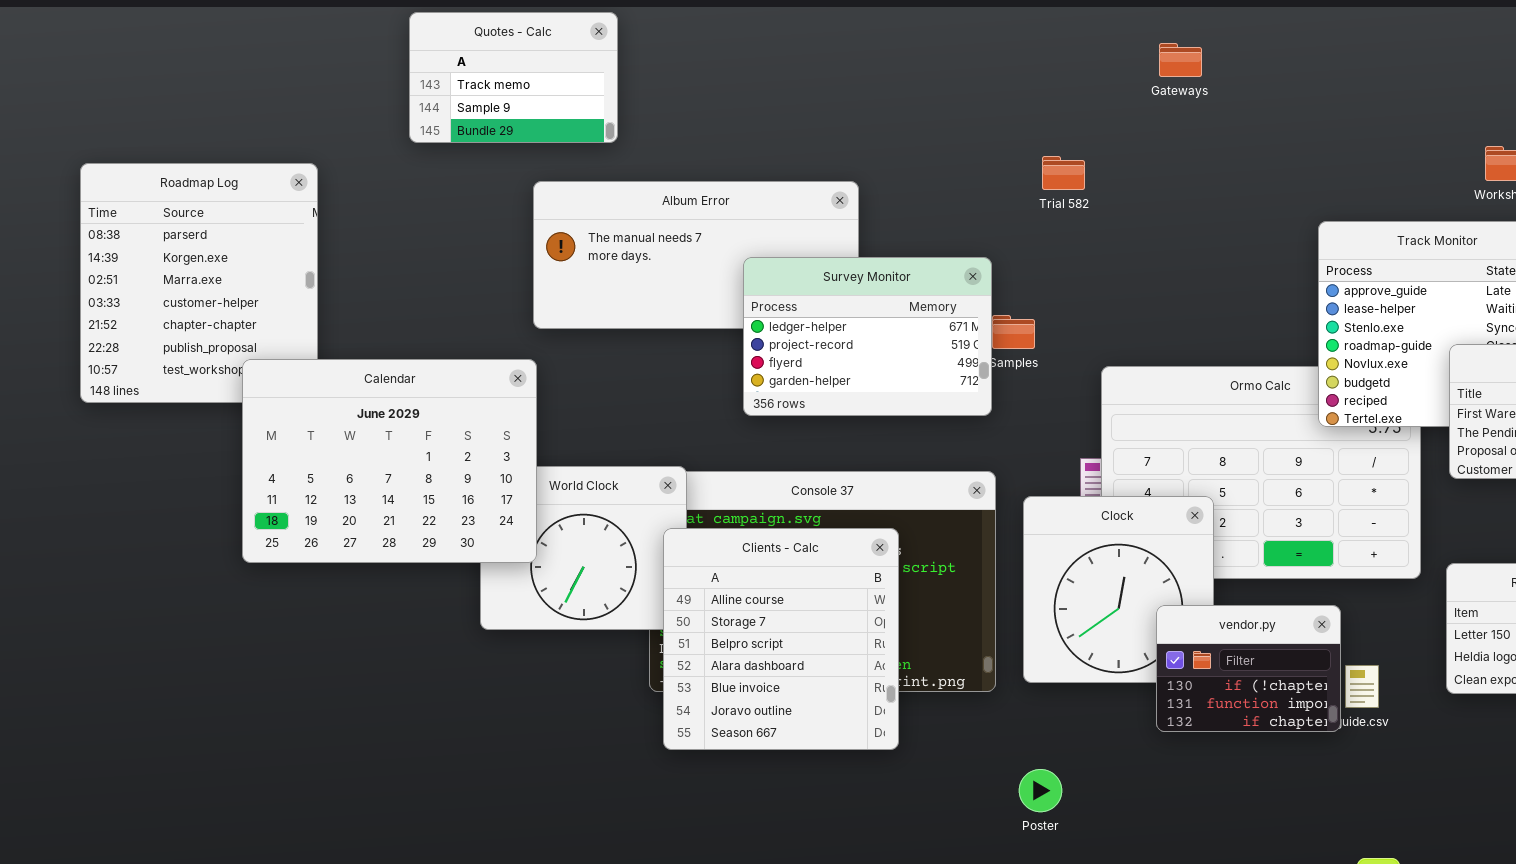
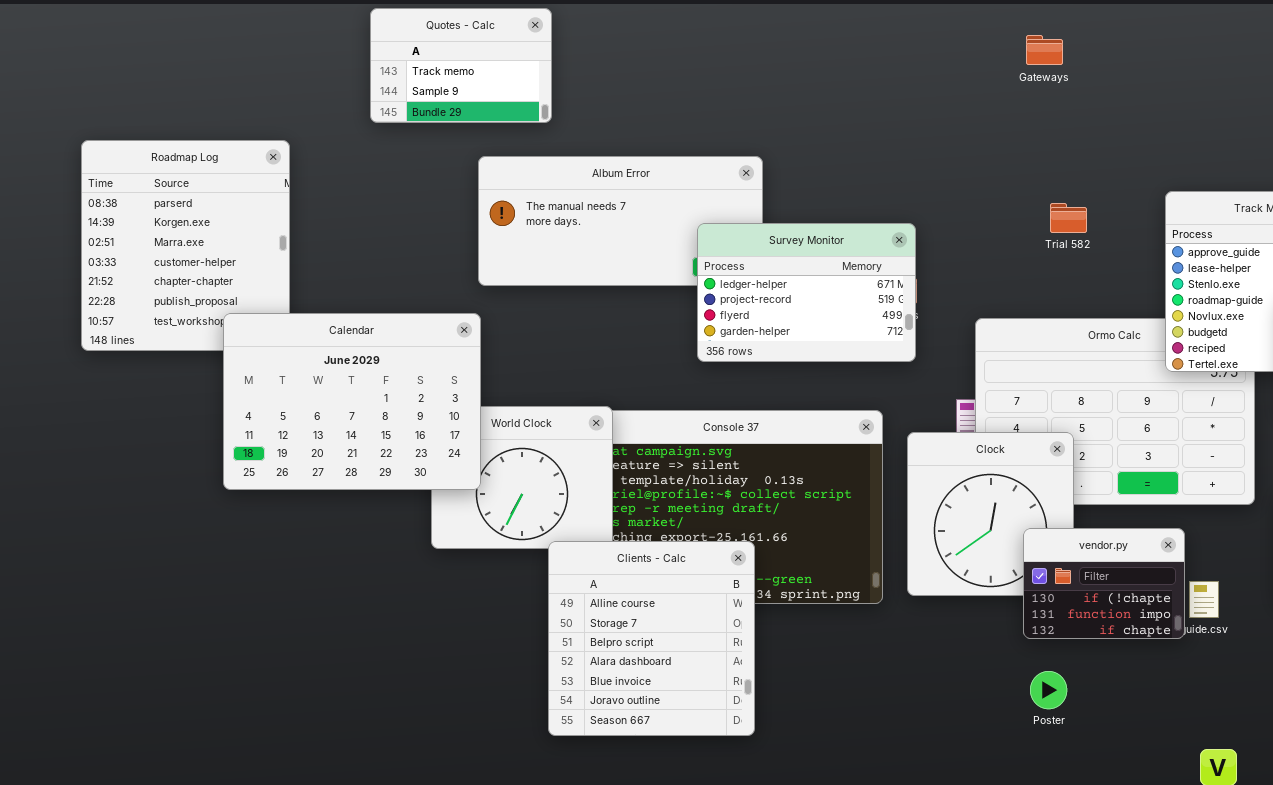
Trial 582: [1042,156,1085,190] -> [1050,203,1087,233], moved
Survey Monitor: [743,257,992,416] -> [697,223,916,362], moved
Clients - Calc: [663,528,899,750] -> [548,541,755,736], moved
Poster: [1019,769,1062,812] -> [1030,671,1067,709], moved

